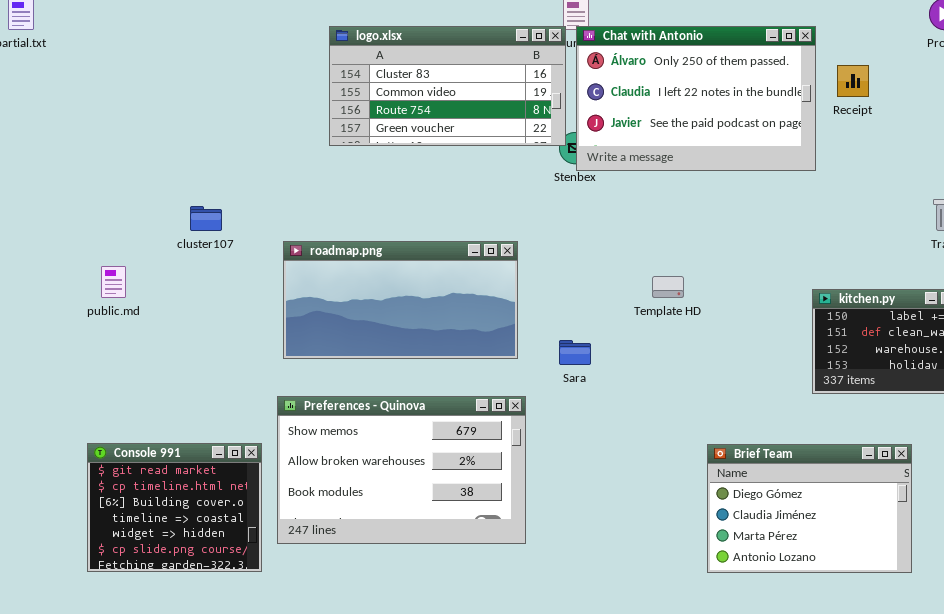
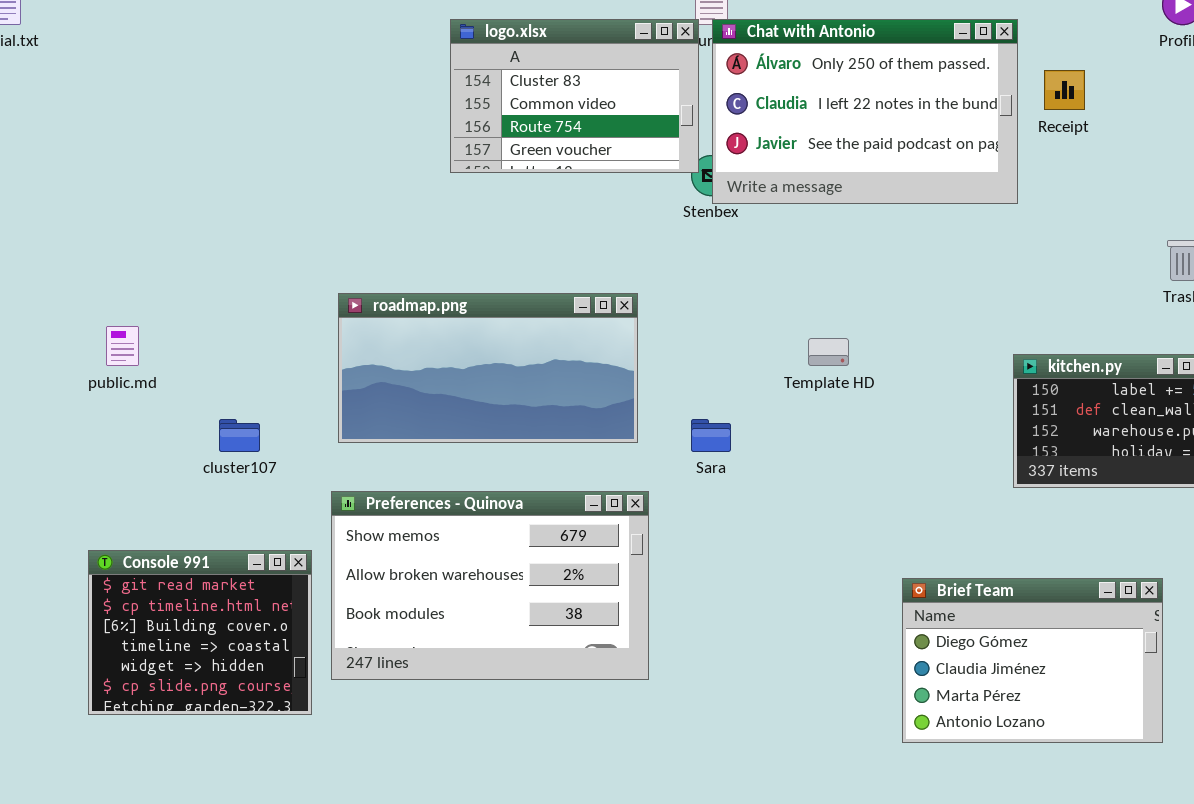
logo.xlsx: [329,26,566,146] -> [450,19,699,173], resized
cluster107: [190,206,222,231] -> [219,419,260,452], moved
Brief Team: [707,444,912,573] -> [902,578,1163,743], moved

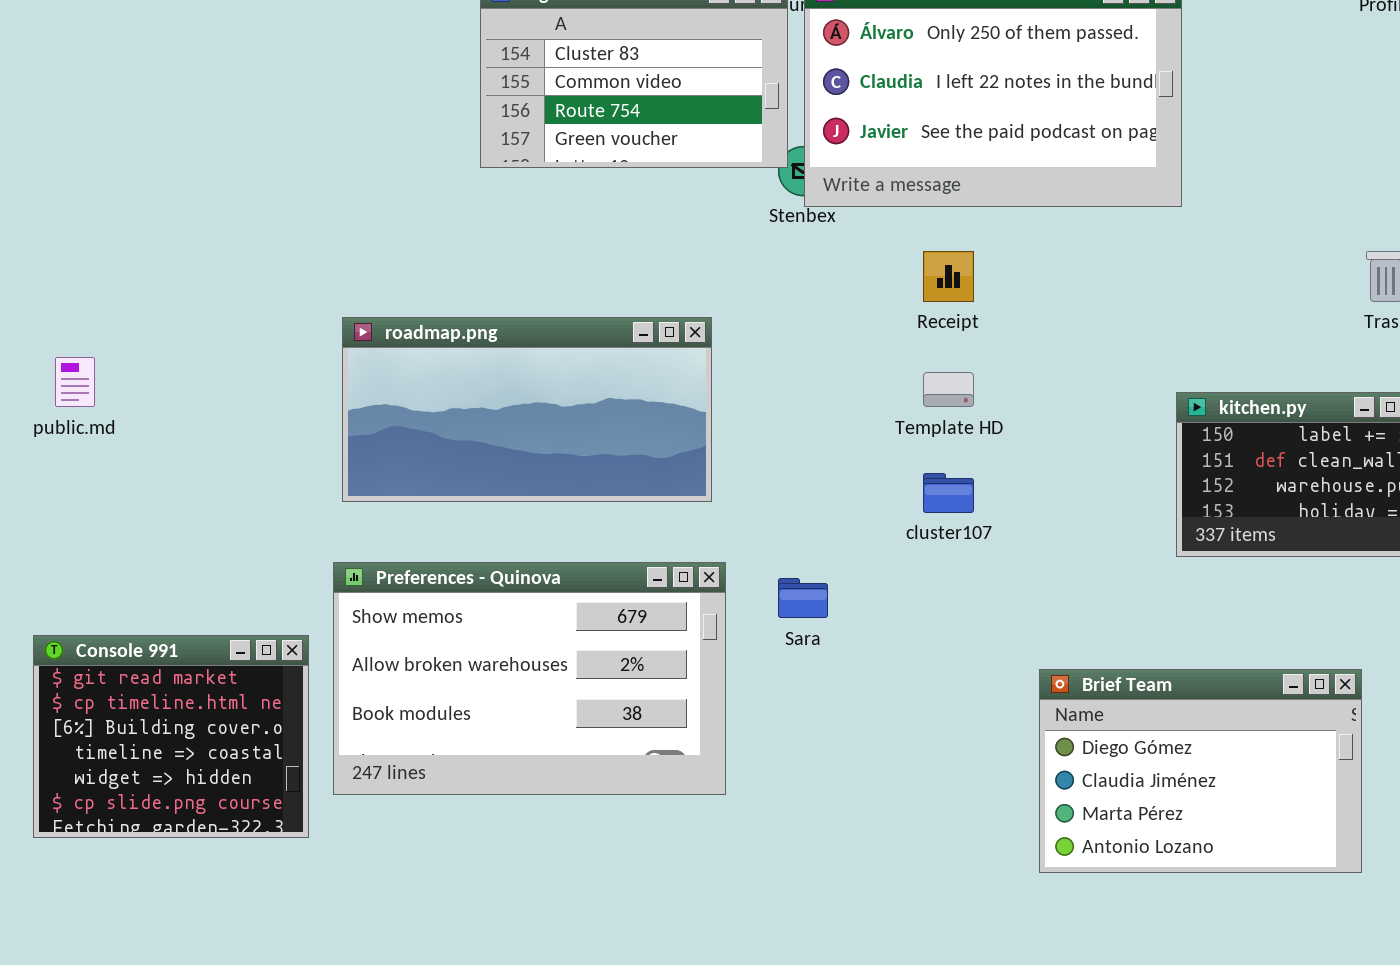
Receipt: [1044,70,1085,110] -> [923,251,974,302], moved
cluster107: [219,419,260,452] -> [923,473,974,513], moved
Sara: [691,419,731,452] -> [778,578,828,618], moved

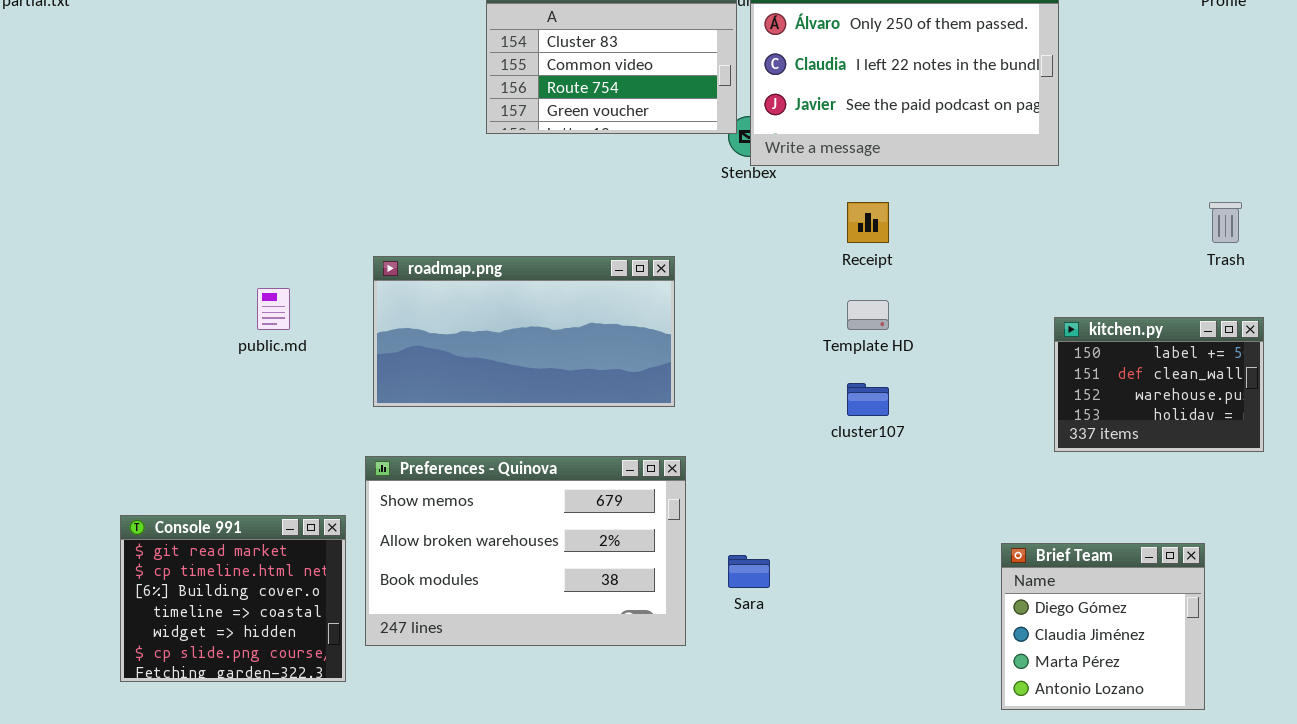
public.md: [55,357,95,407] -> [257,288,290,330], moved
Sara: [778,578,828,618] -> [728,555,770,588], moved
Brief Team: [1039,669,1362,873] -> [1001,543,1205,710], resized

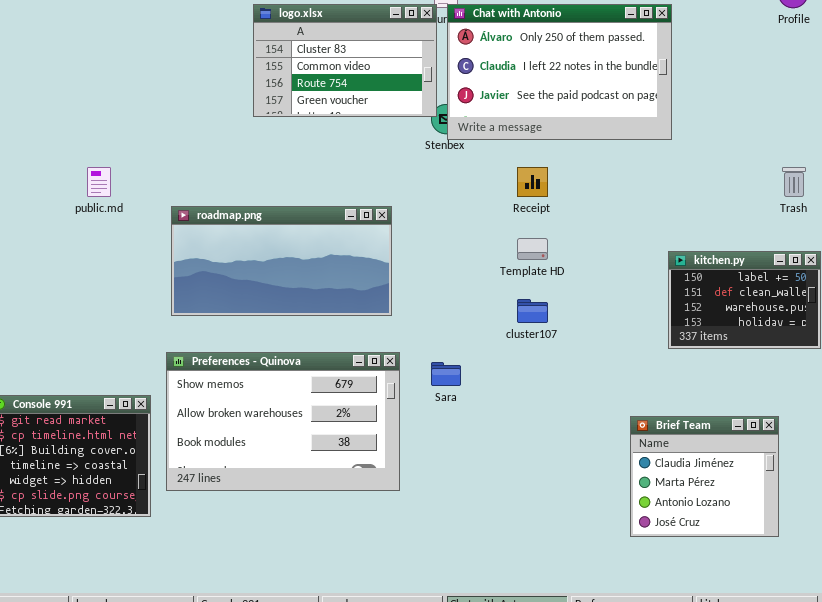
public.md: [257,288,290,330] -> [87,167,111,197], moved
Brief Team: [1001,543,1205,710] -> [630,416,779,537], scrolled down 1 row
Sara: [728,555,770,588] -> [431,362,461,386], moved

